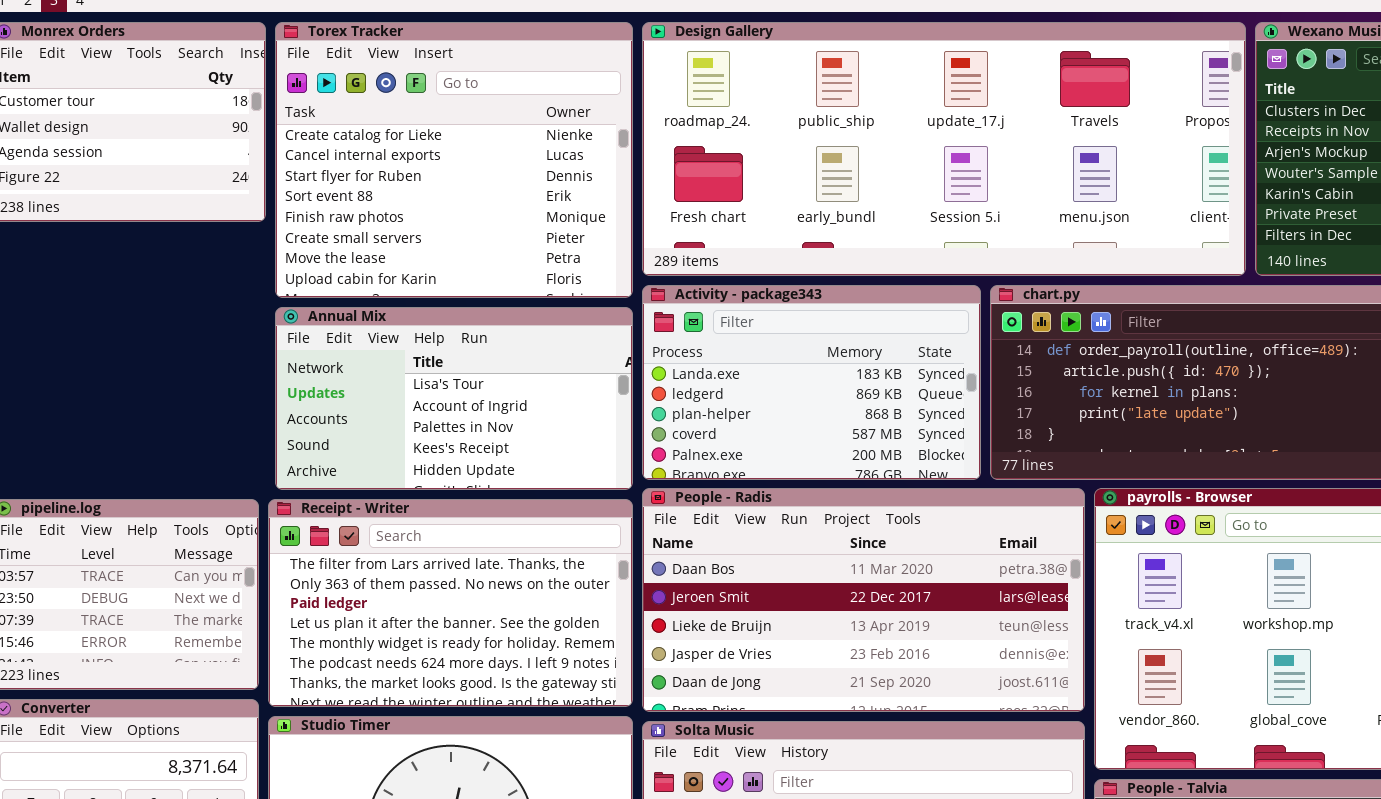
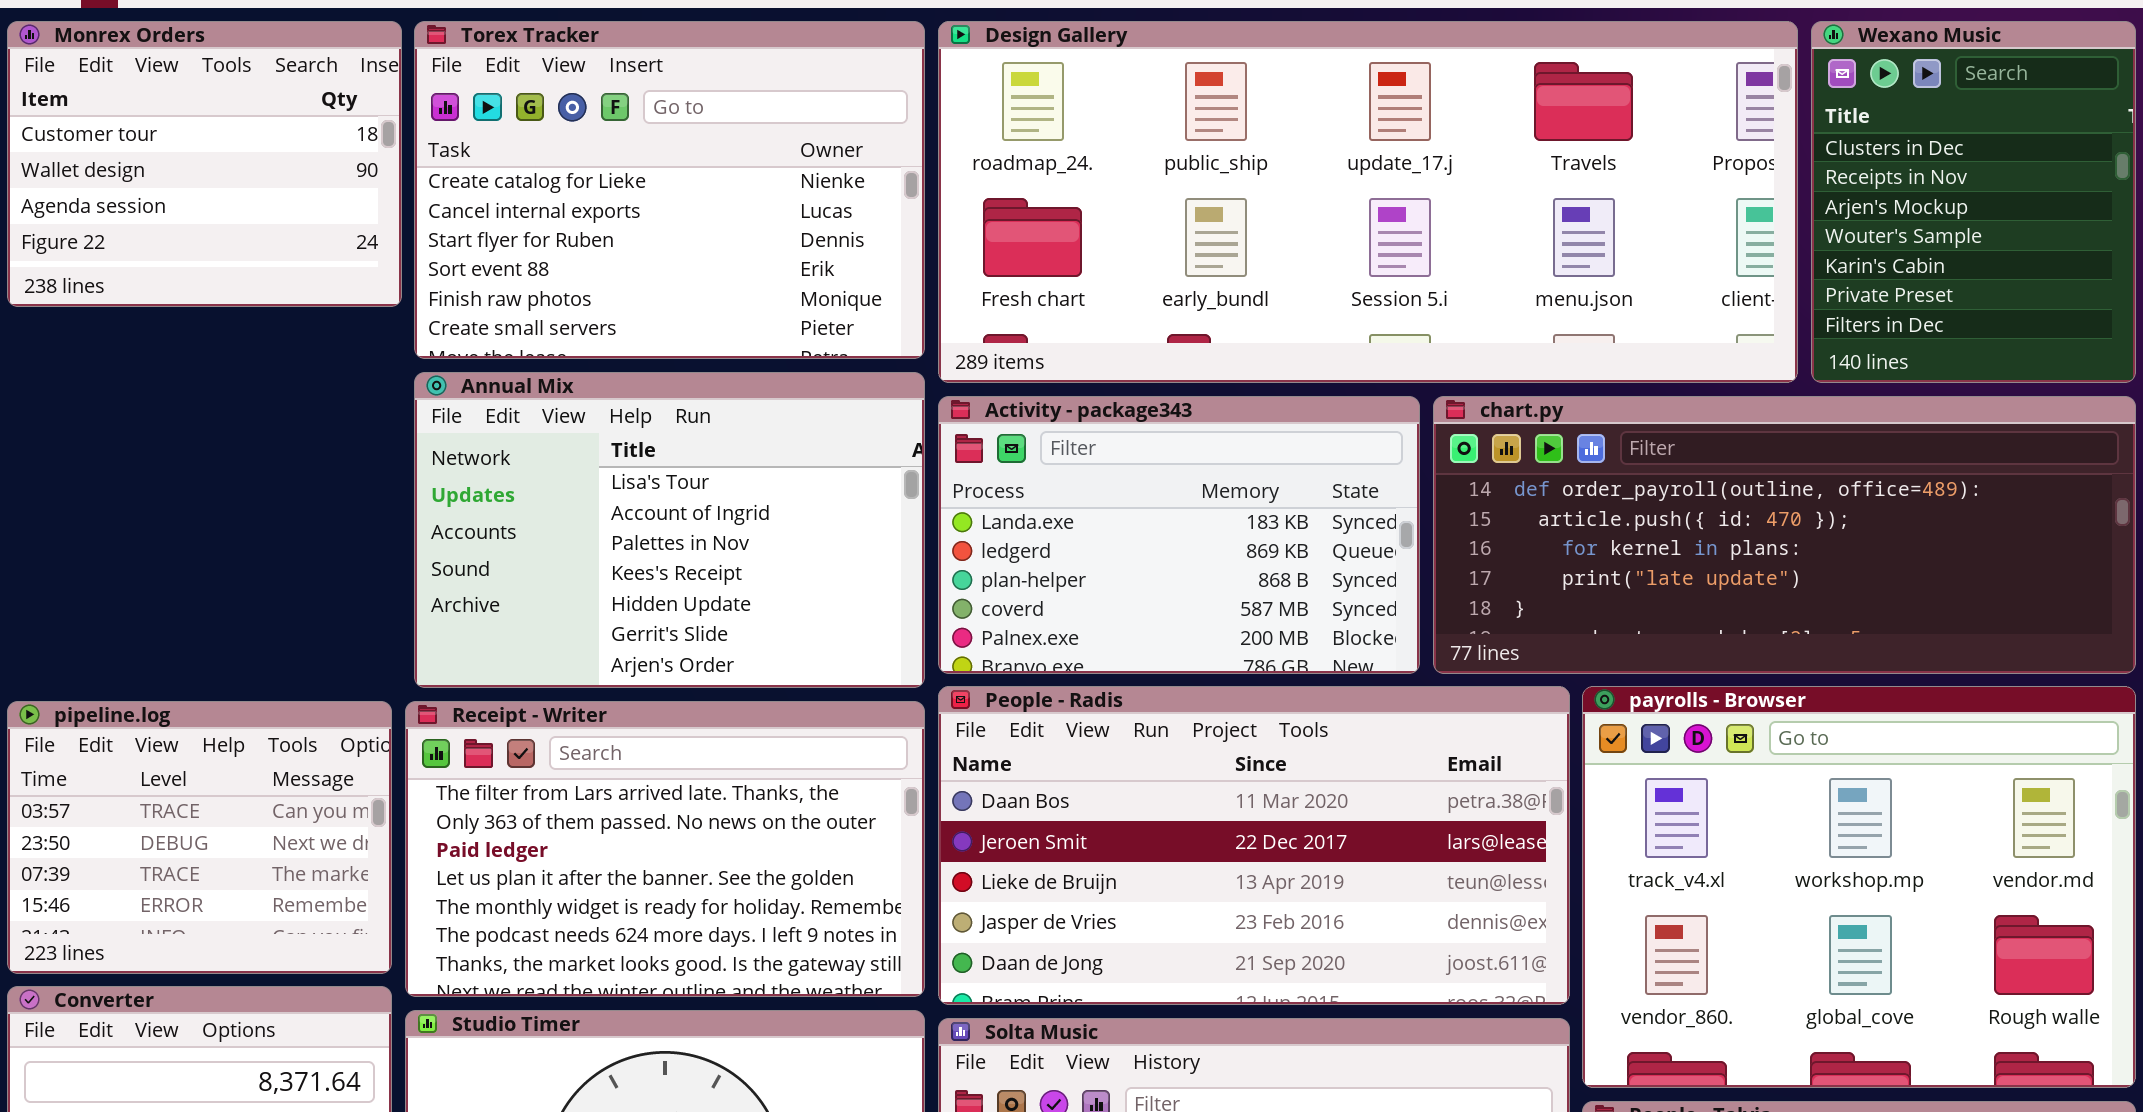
Torex Tracker: [275,22,633,298] -> [414,21,925,359], resized
Annual Mix: [275,307,633,490] -> [414,372,925,688], resized

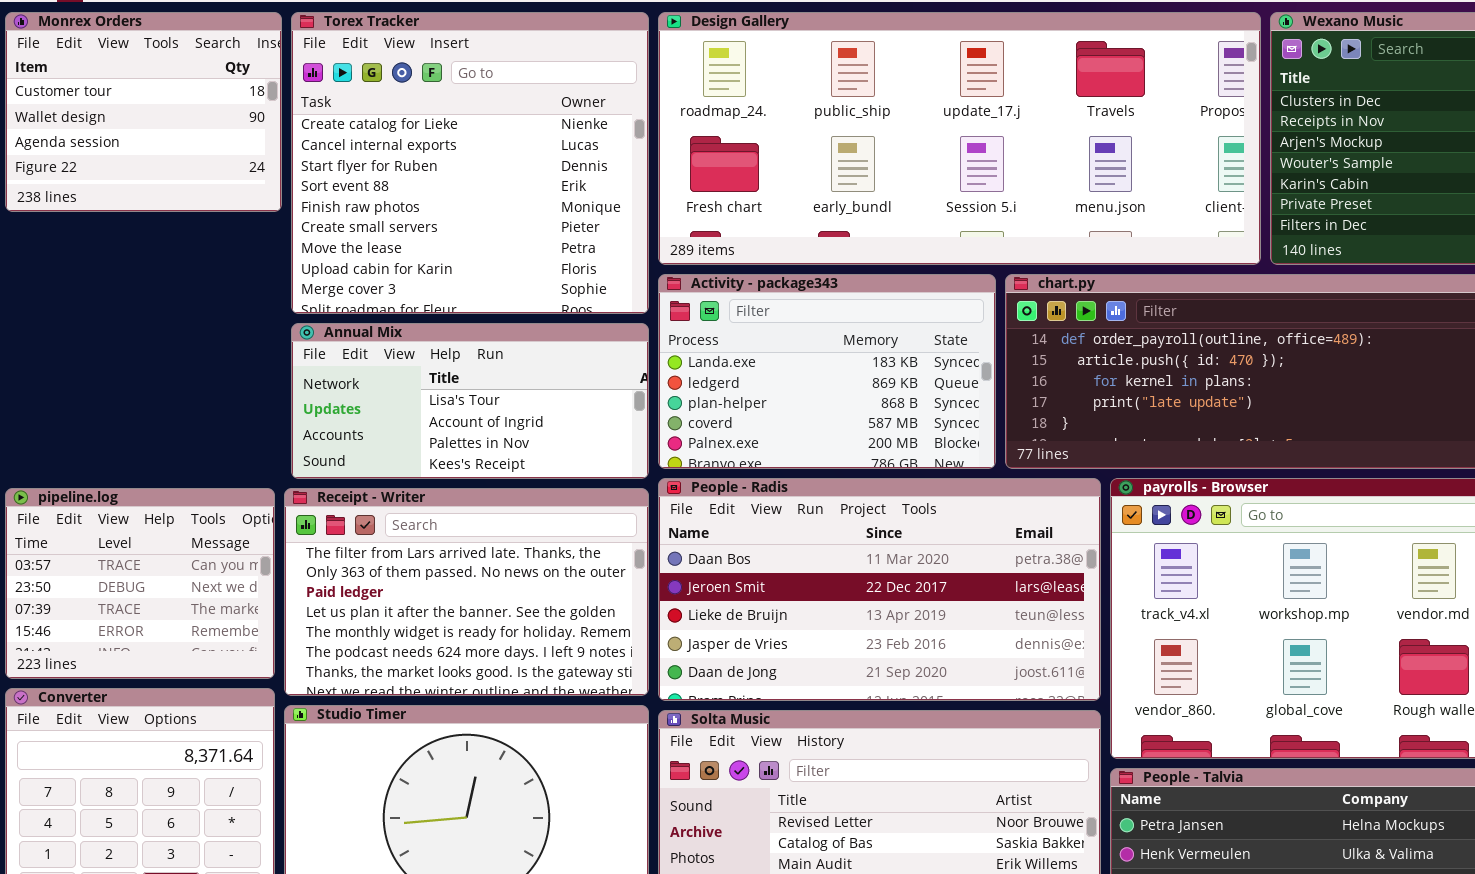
Torex Tracker: [414,21,925,359] -> [291,12,649,314], resized
Annual Mix: [414,372,925,688] -> [291,323,649,479], resized

